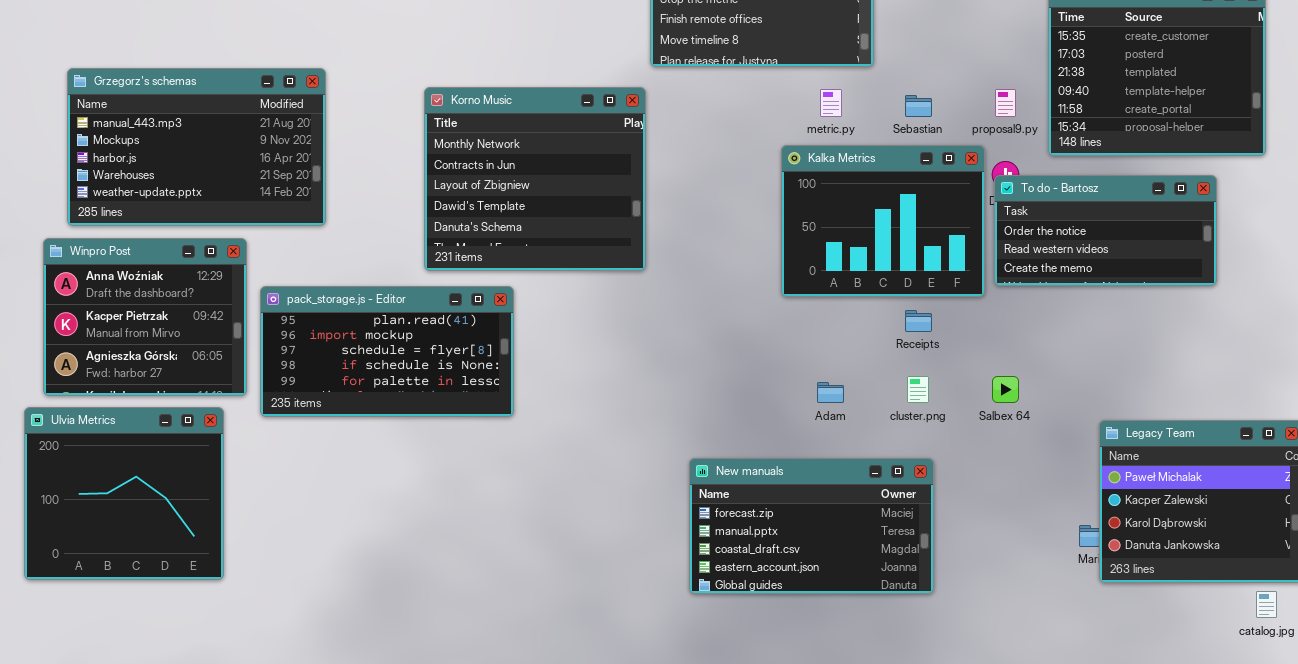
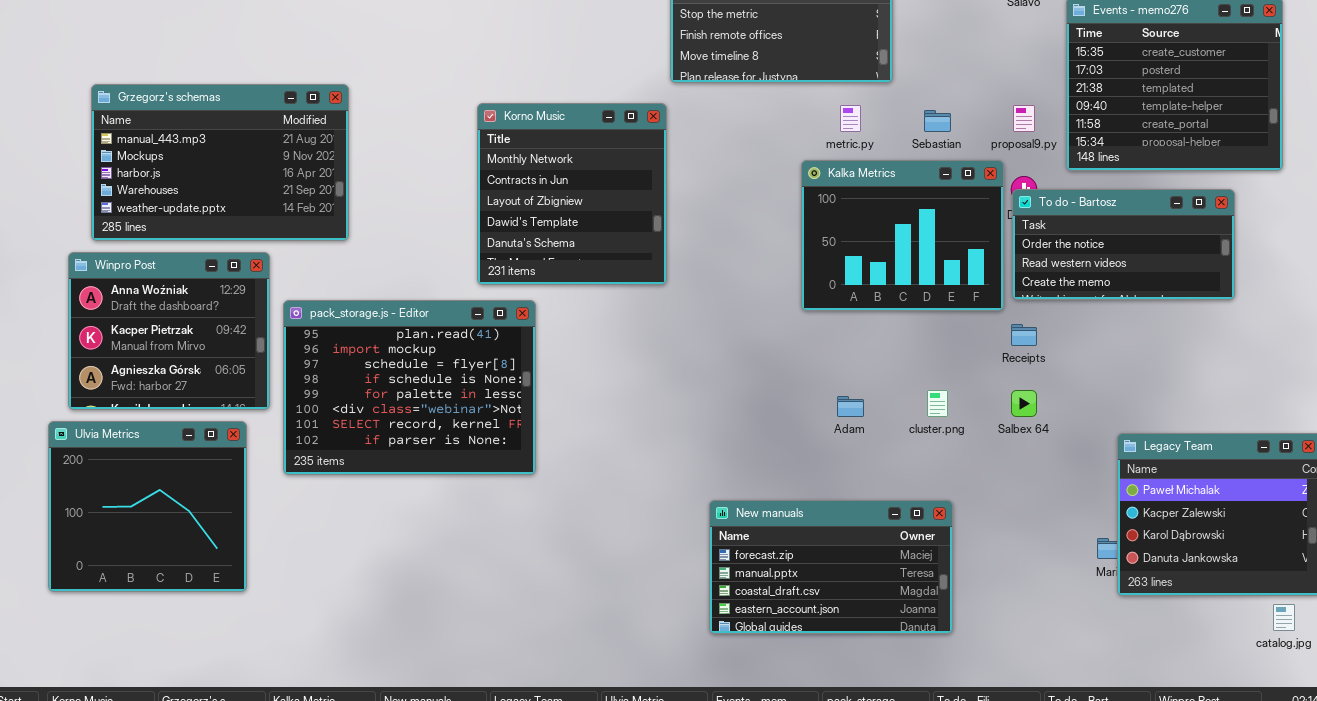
Korno Music: [424,87,646,271] -> [477,103,667,285], resized
pack_storage.js - Editor: [260,286,514,417] -> [283,300,536,475], resized
Receipts: [905,310,932,332] -> [1011,324,1037,346], moved
New manuals: [689,458,934,594] -> [709,500,953,634], moved

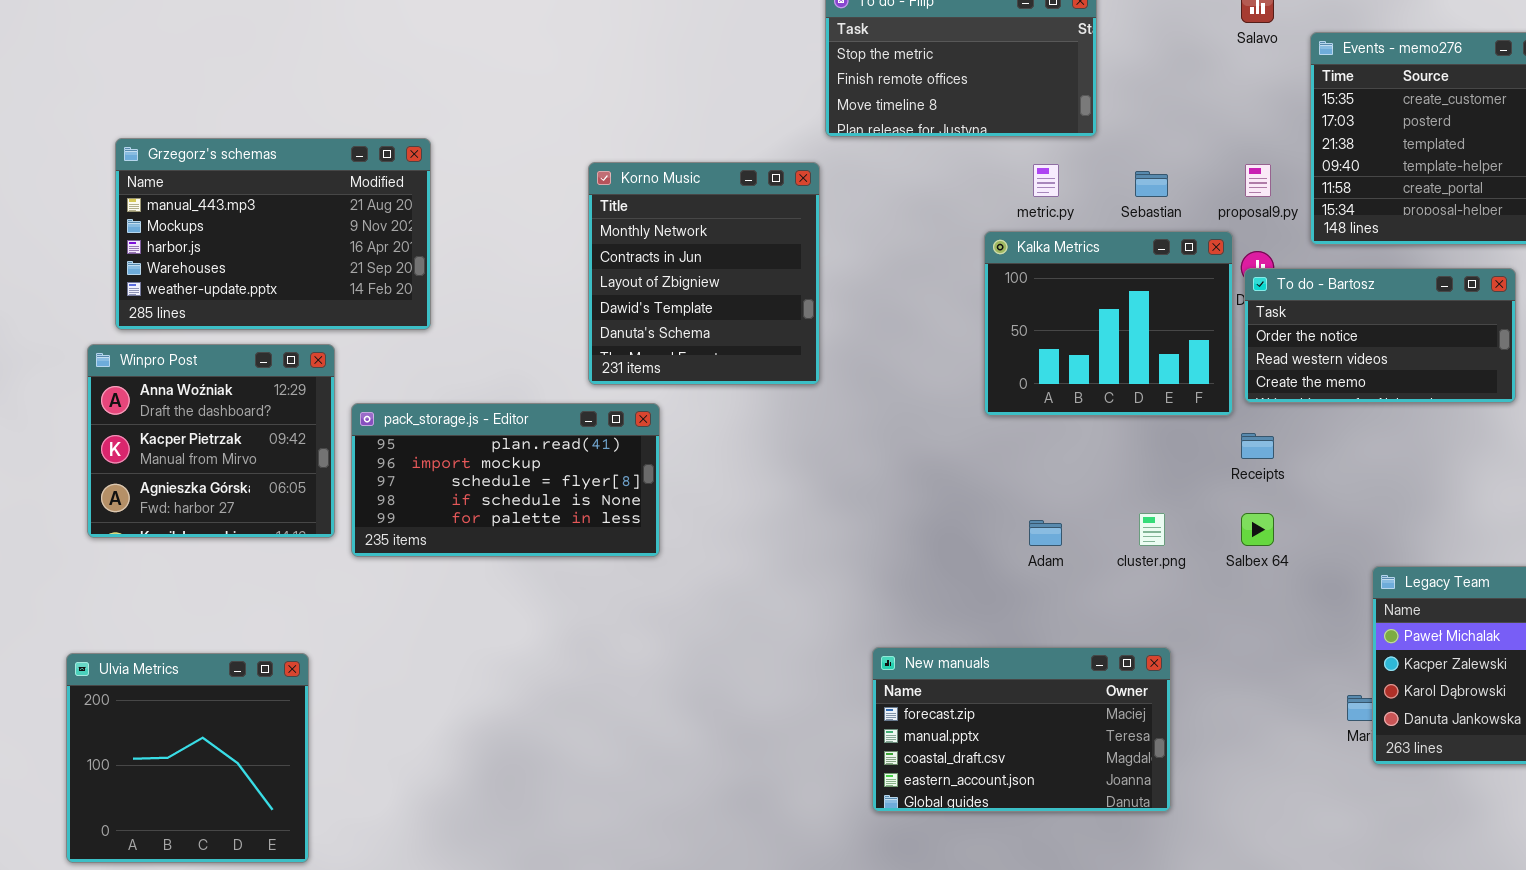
pack_storage.js - Editor: [283,300,536,475] -> [351,403,660,557], resized
Ulvia Metrics: [48,421,247,592] -> [66,653,309,863], moved

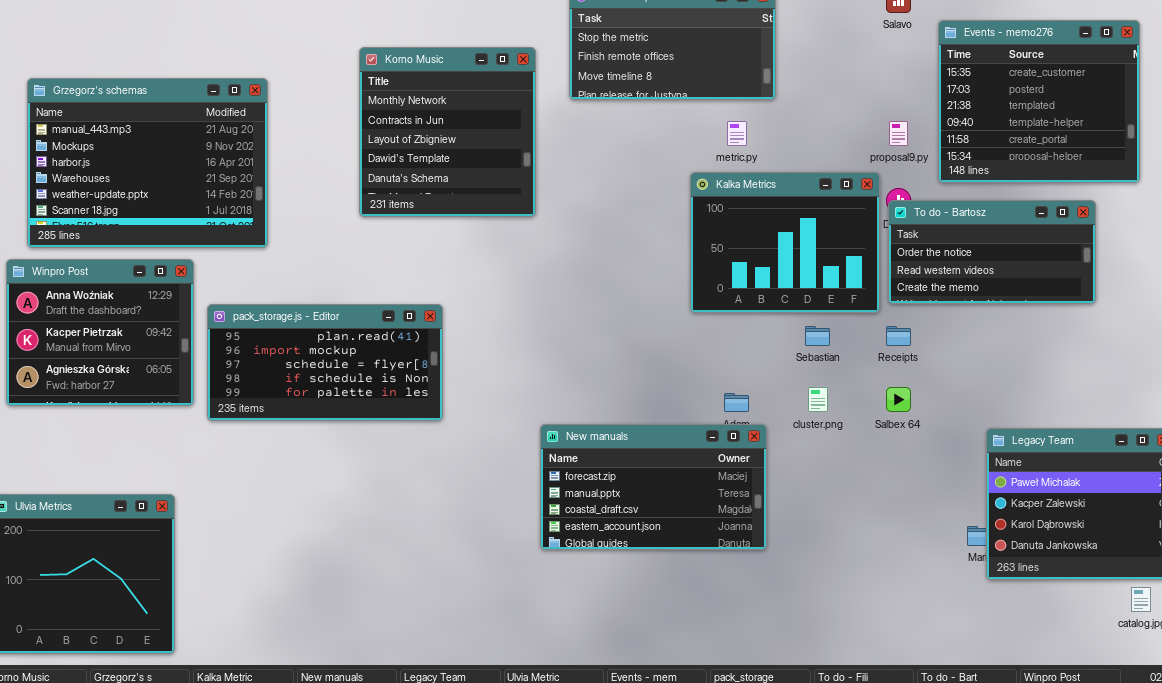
Grzegorz's schemas: [115,138,431,330] -> [27,78,268,248], resized
Korno Music: [588,162,820,385] -> [359,47,536,217], moved
Sebastian: [1135,171,1168,197] -> [805,326,830,346], moved
New manuals: [872,647,1171,812] -> [540,424,767,550], moved

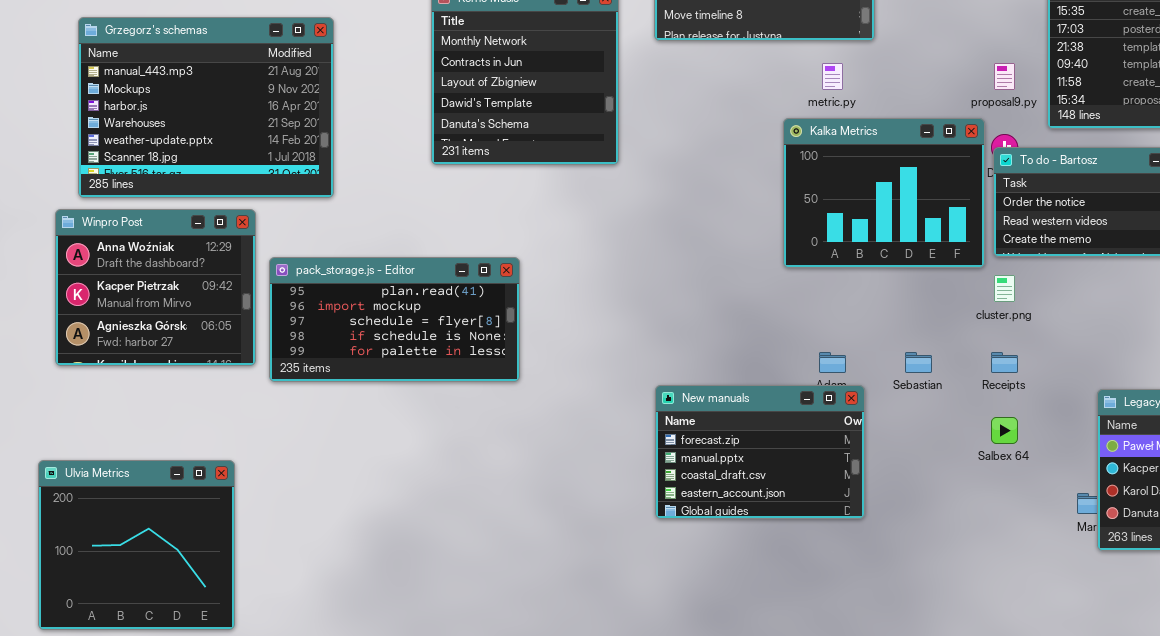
Sebastian: [805,326,830,346] -> [905,352,932,373], moved
Receipts: [886,326,911,346] -> [991,352,1018,373], moved
cluster.png: [808,387,828,412] -> [994,275,1015,302], moved
Salbex 64: [886,387,911,412] -> [991,417,1018,444], moved
New manuals: [540,424,767,550] -> [655,385,865,519], resized

